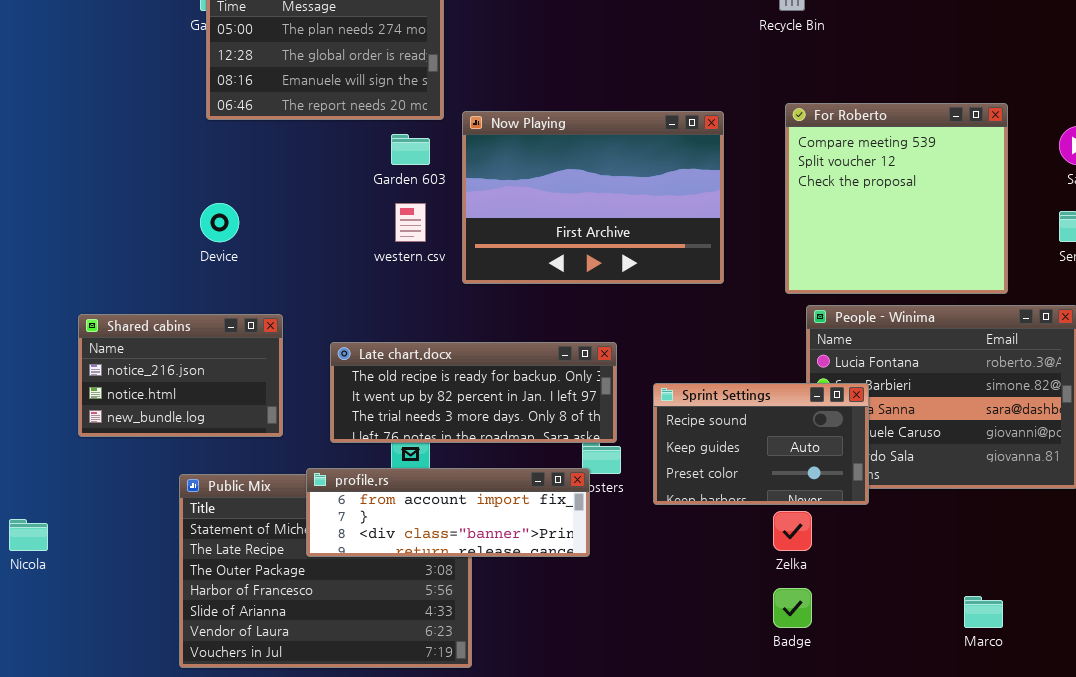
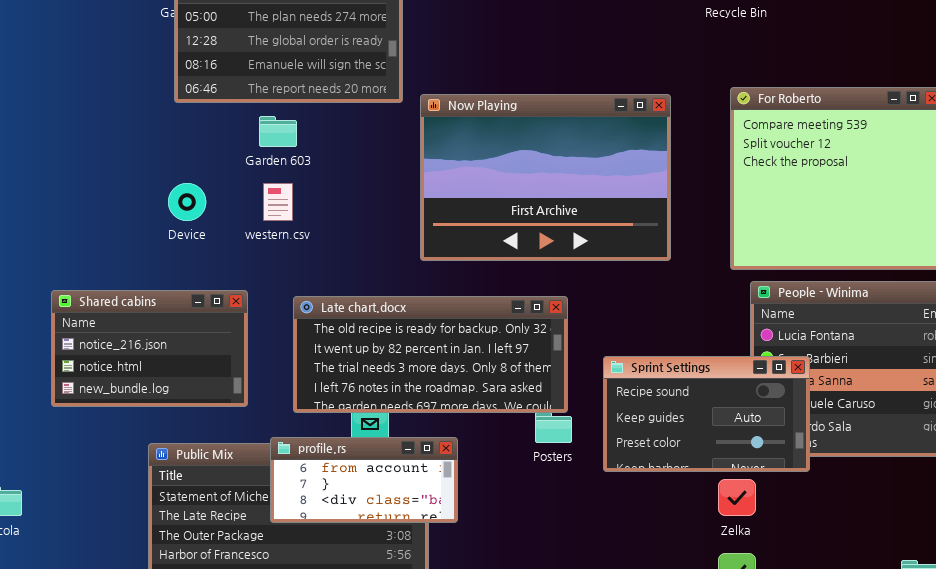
Garden 603: [391,134,430,165] -> [259,116,297,147], moved
western.csv: [395,203,426,242] -> [263,183,293,221], moved
Late chart.docx: [330,342,617,443] -> [293,296,568,413], resized
profile.rs: [306,468,590,557] -> [270,437,458,523], resized

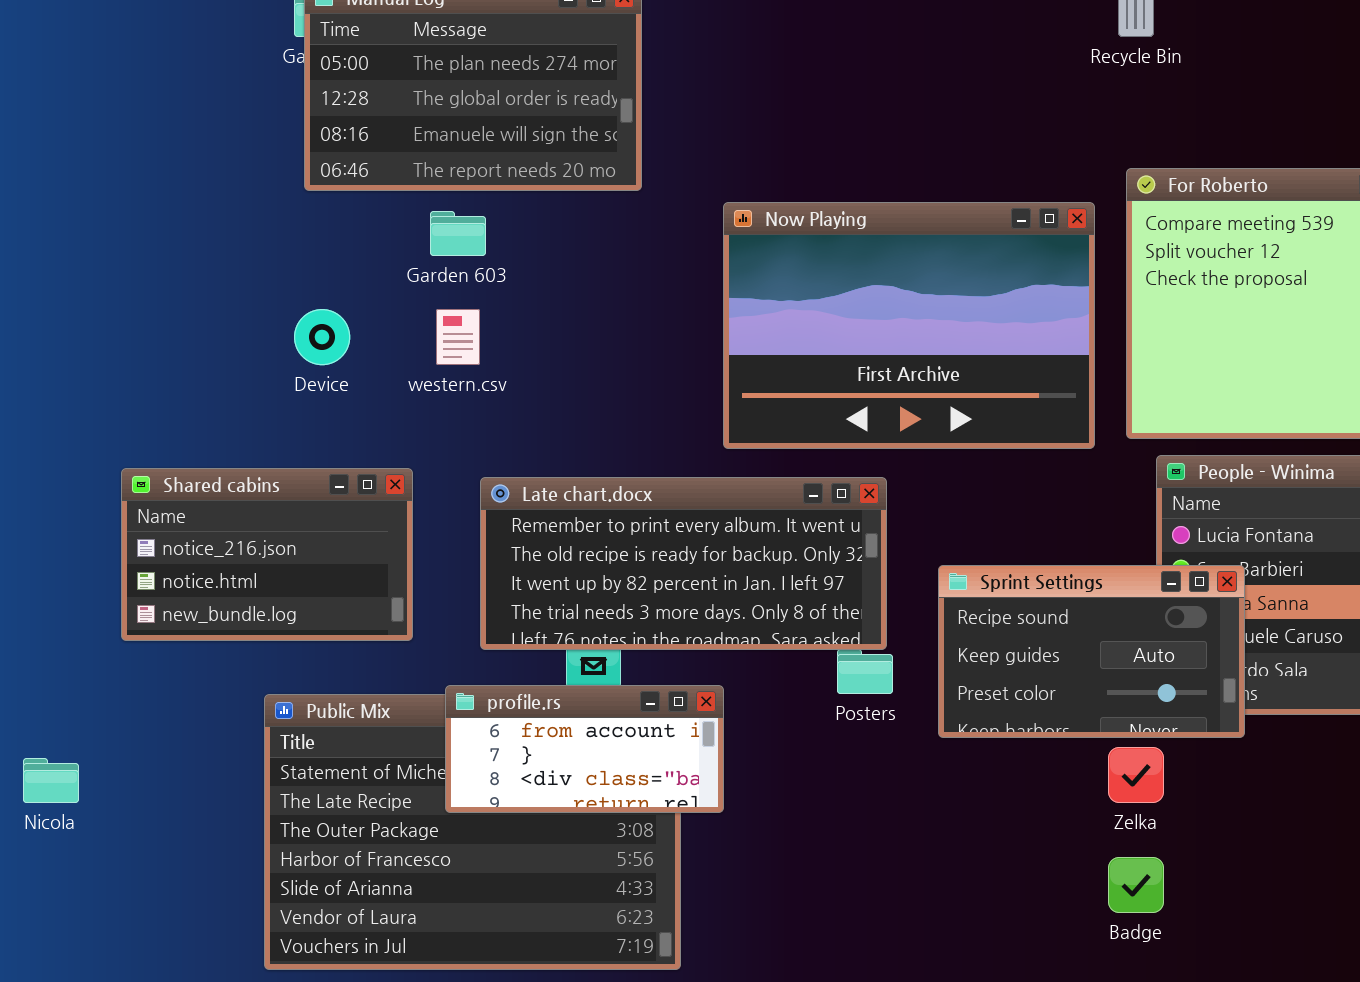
Now Playing: [420,94,671,261] -> [723,202,1095,449], moved
Late chart.docx: [293,296,568,413] -> [480,477,887,650], scrolled up 1 row

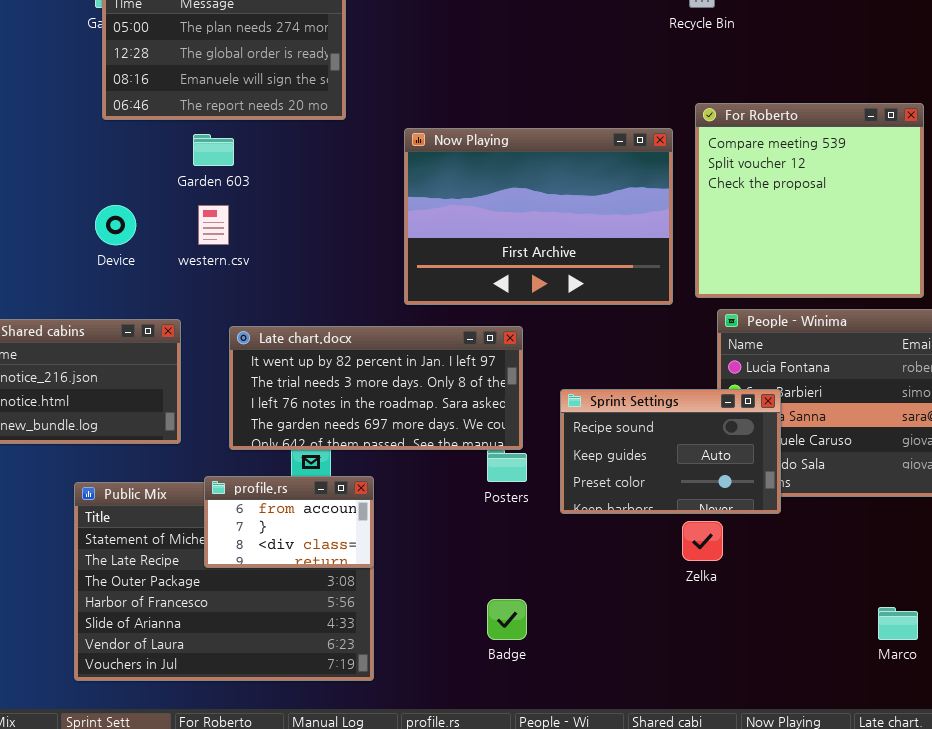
Late chart.docx: [480,477,887,650] -> [229,326,523,450], scrolled down 2 rows
profile.rs: [445,685,724,813] -> [204,476,374,568], resized
Badge: [1108,857,1164,913] -> [487,599,527,640], moved

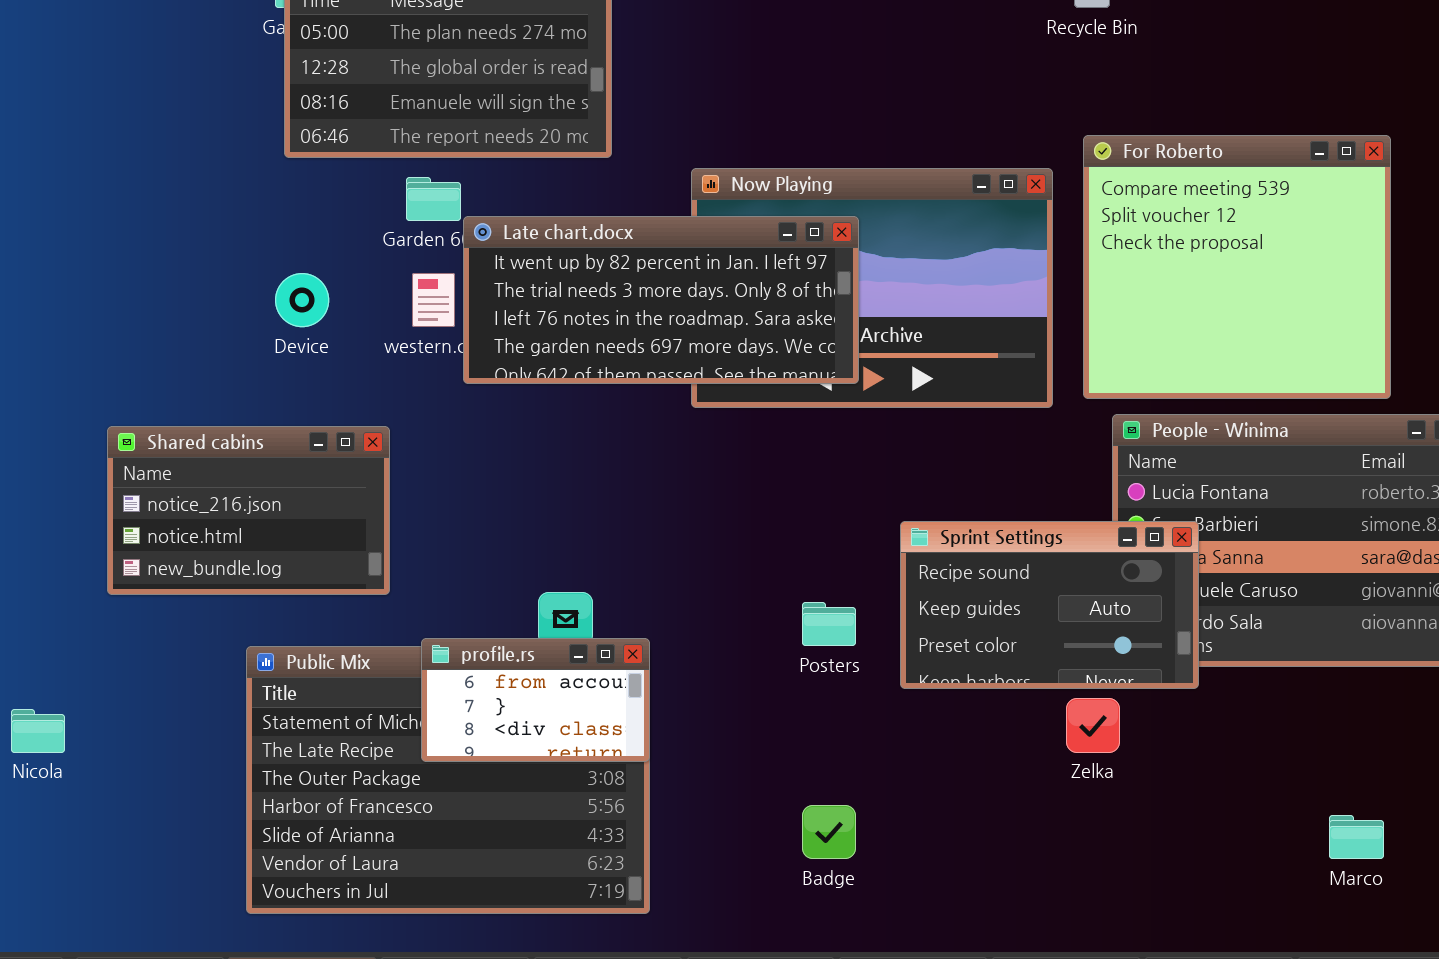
Late chart.docx: [229,326,523,450] -> [463,216,859,384], moved

